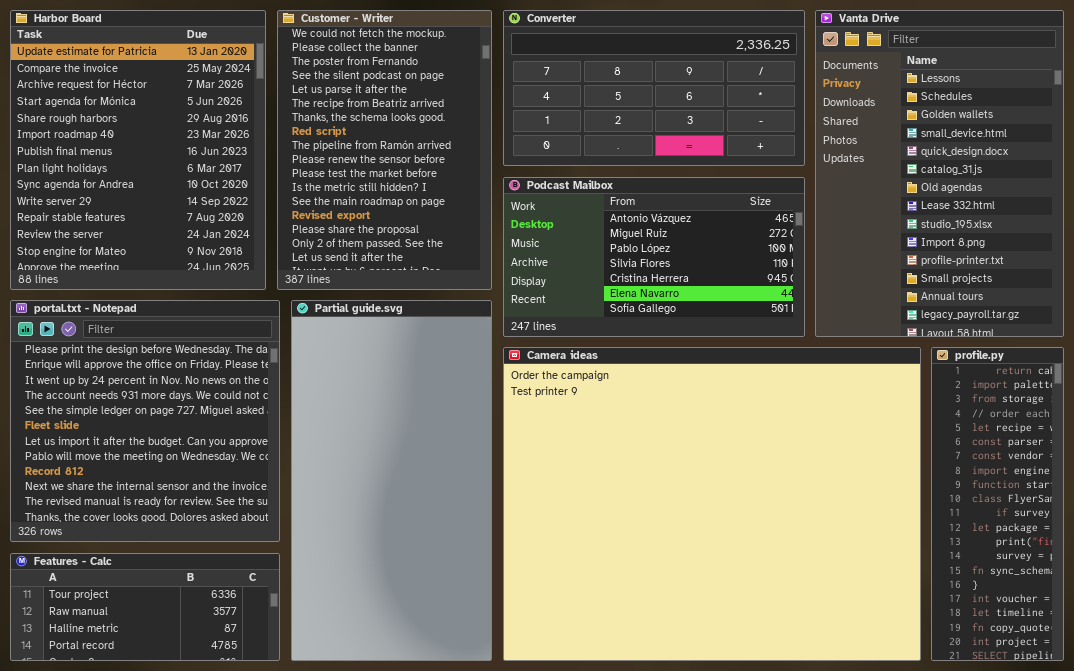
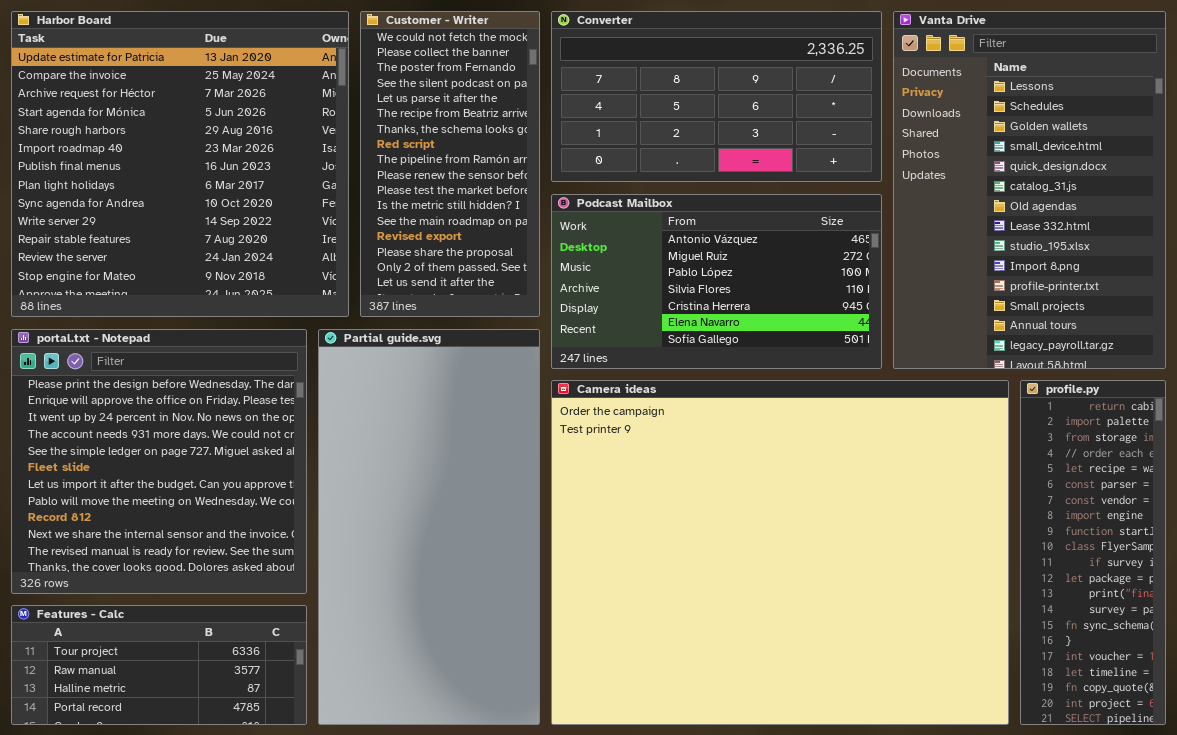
Harbor Board: [10,10,266,290] -> [11,11,349,317], resized
Customer - Writer: [277,10,492,290] -> [360,11,540,317], resized

